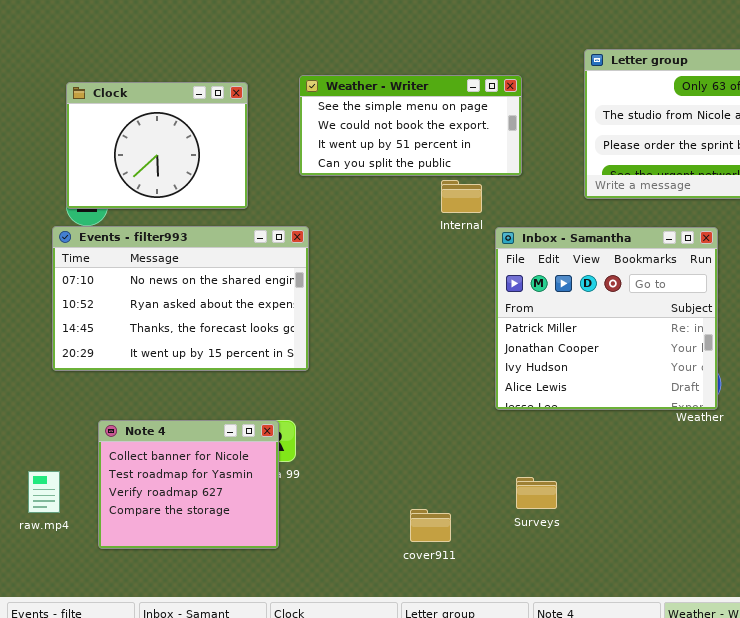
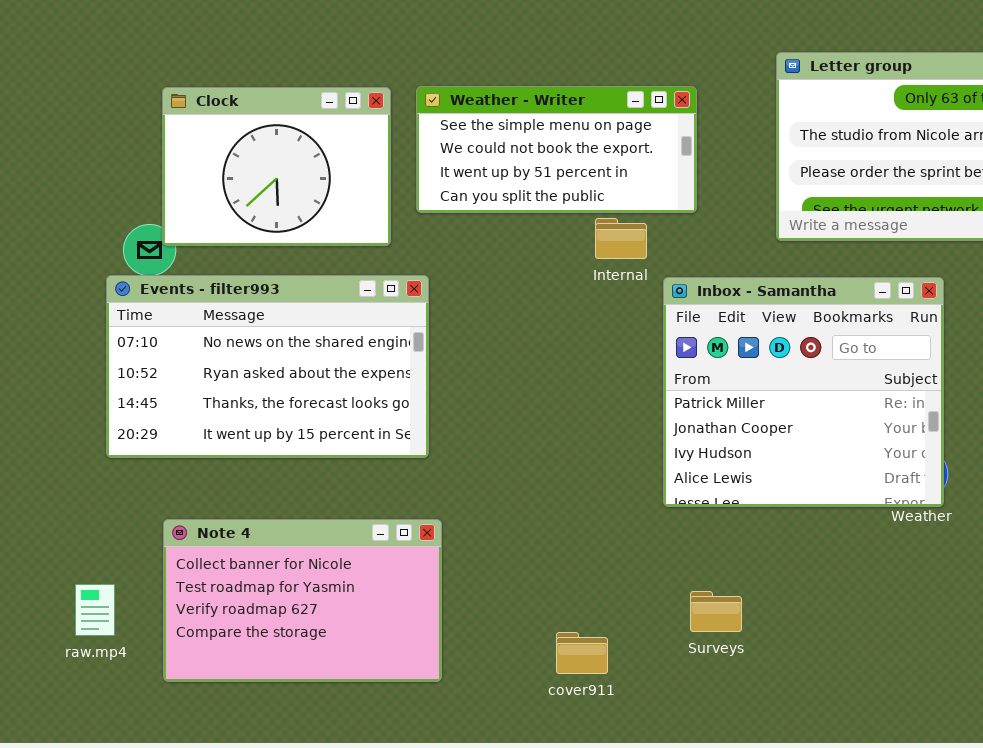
Clock: [66,82,248,209] -> [162,87,391,246], moved
Note 4: [98,420,279,549] -> [163,519,442,682], resized

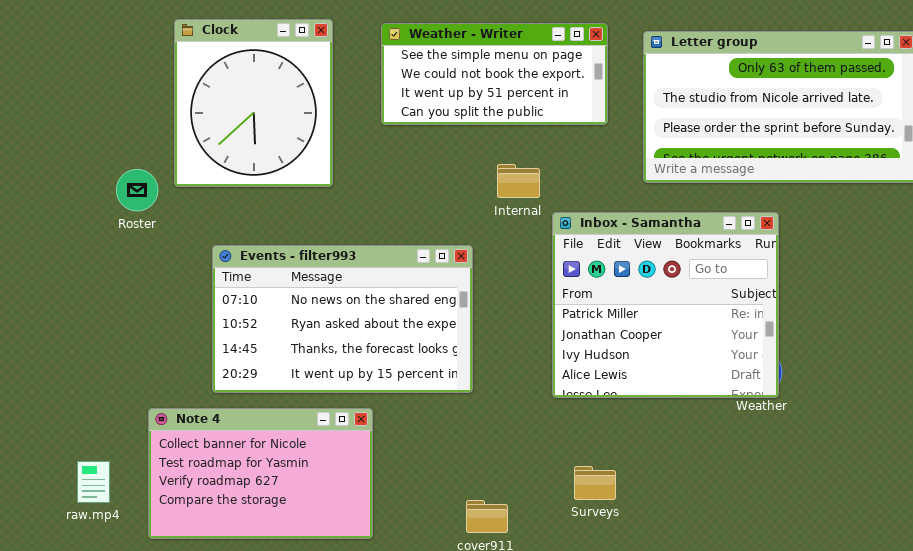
Weather - Writer: [416,86,697,213] -> [381,23,608,125], moved
Clock: [162,87,391,246] -> [174,19,333,187], resized
Events - filter993: [106,275,429,458] -> [212,245,473,393], moved

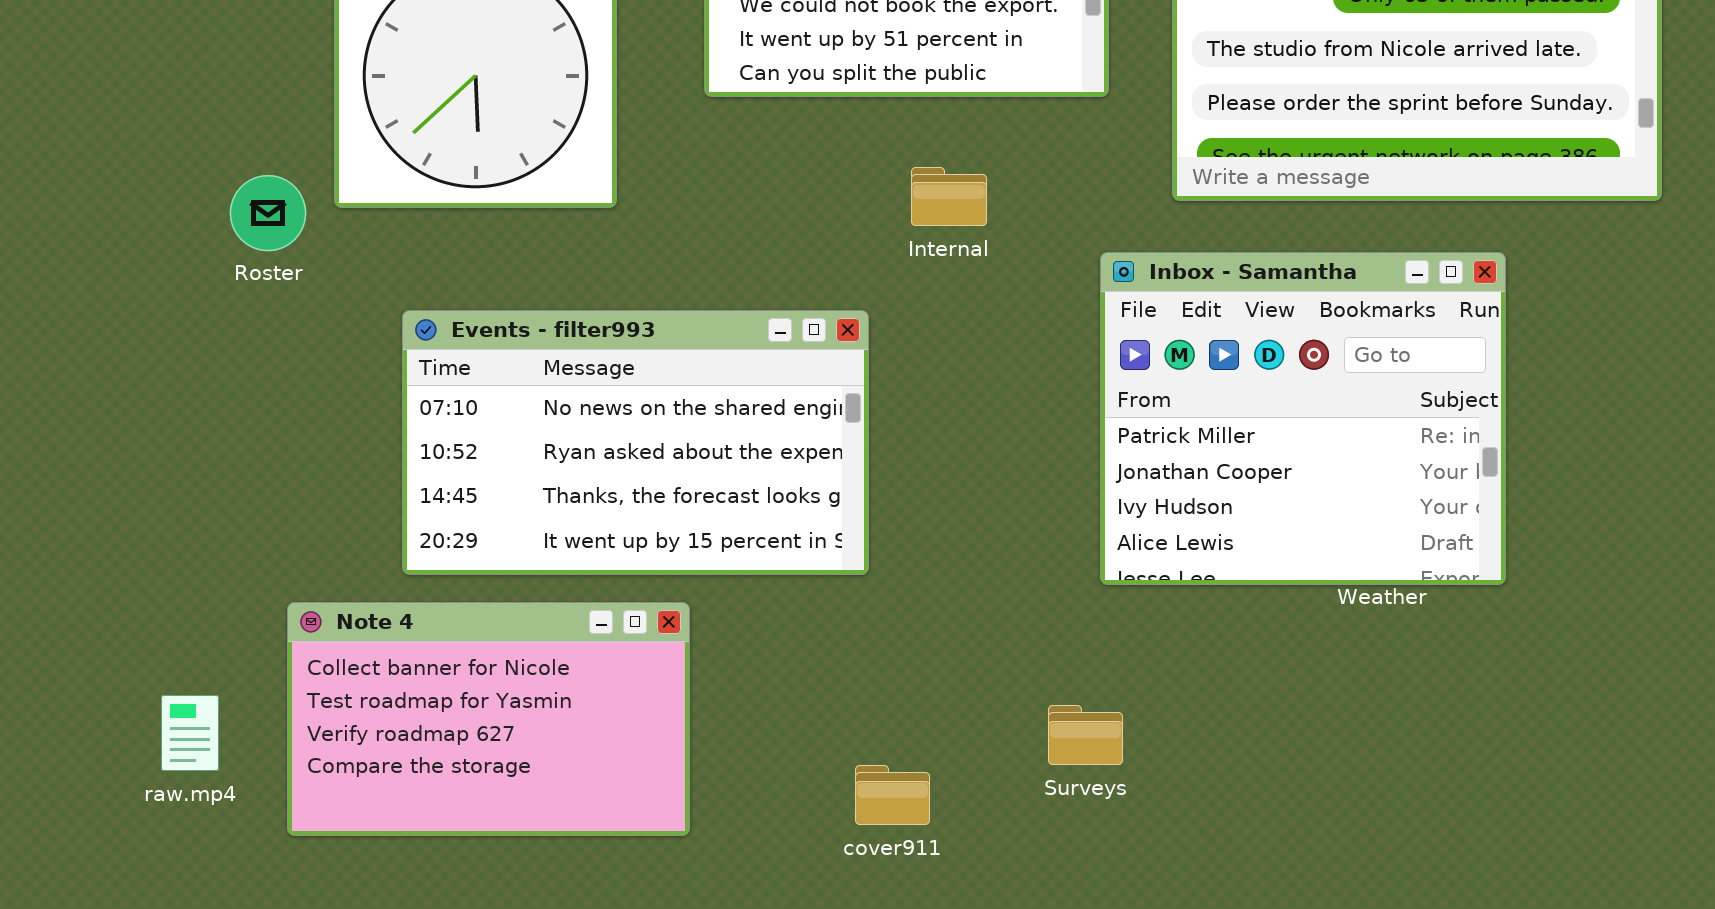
Inbox - Samantha: [552,212,779,398] -> [1100,252,1506,585], moved

